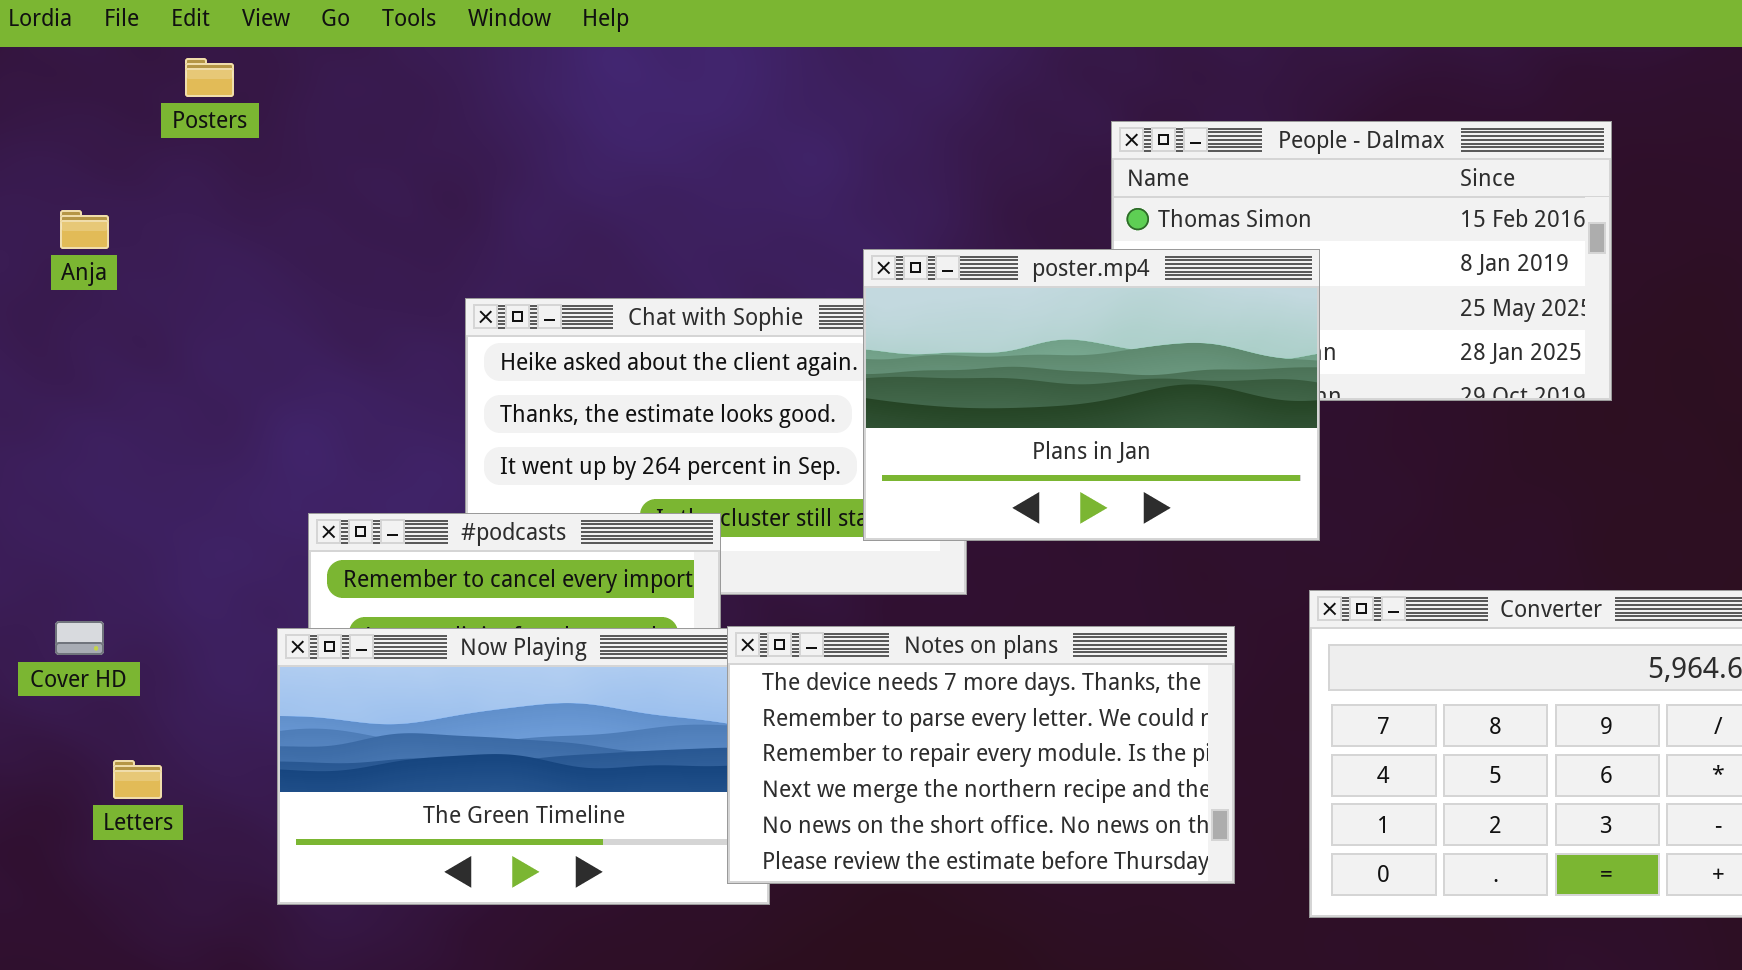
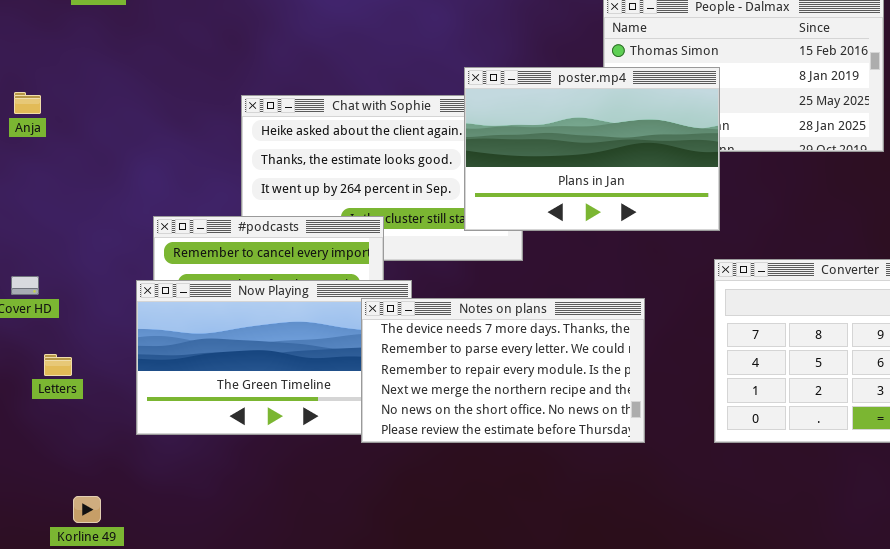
Anja: [60,210,109,249] -> [14,92,41,114], moved
Notes on plans: [727,626,1235,884] -> [361,298,645,443], moved

